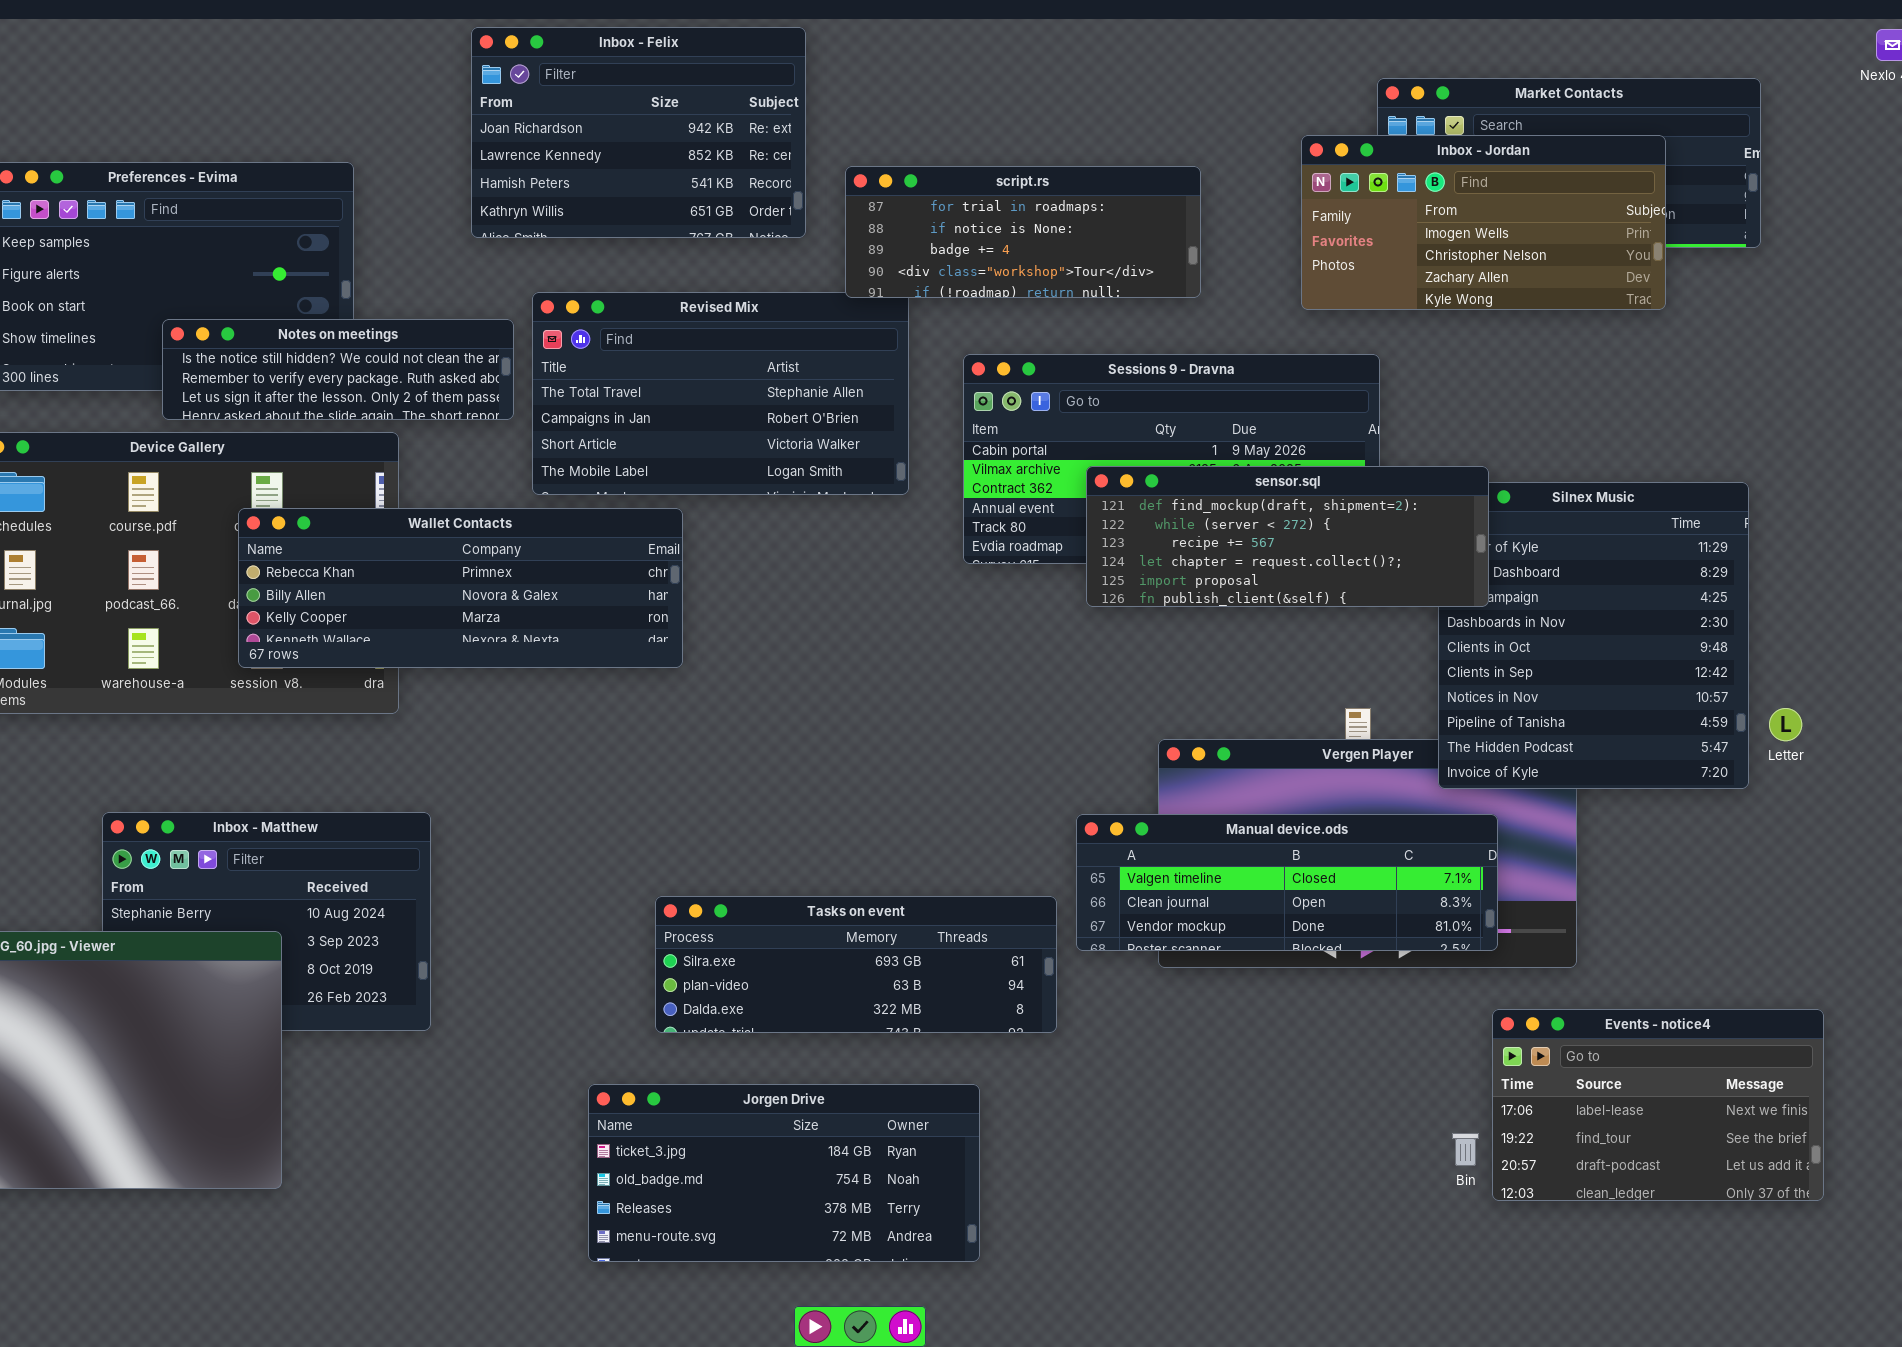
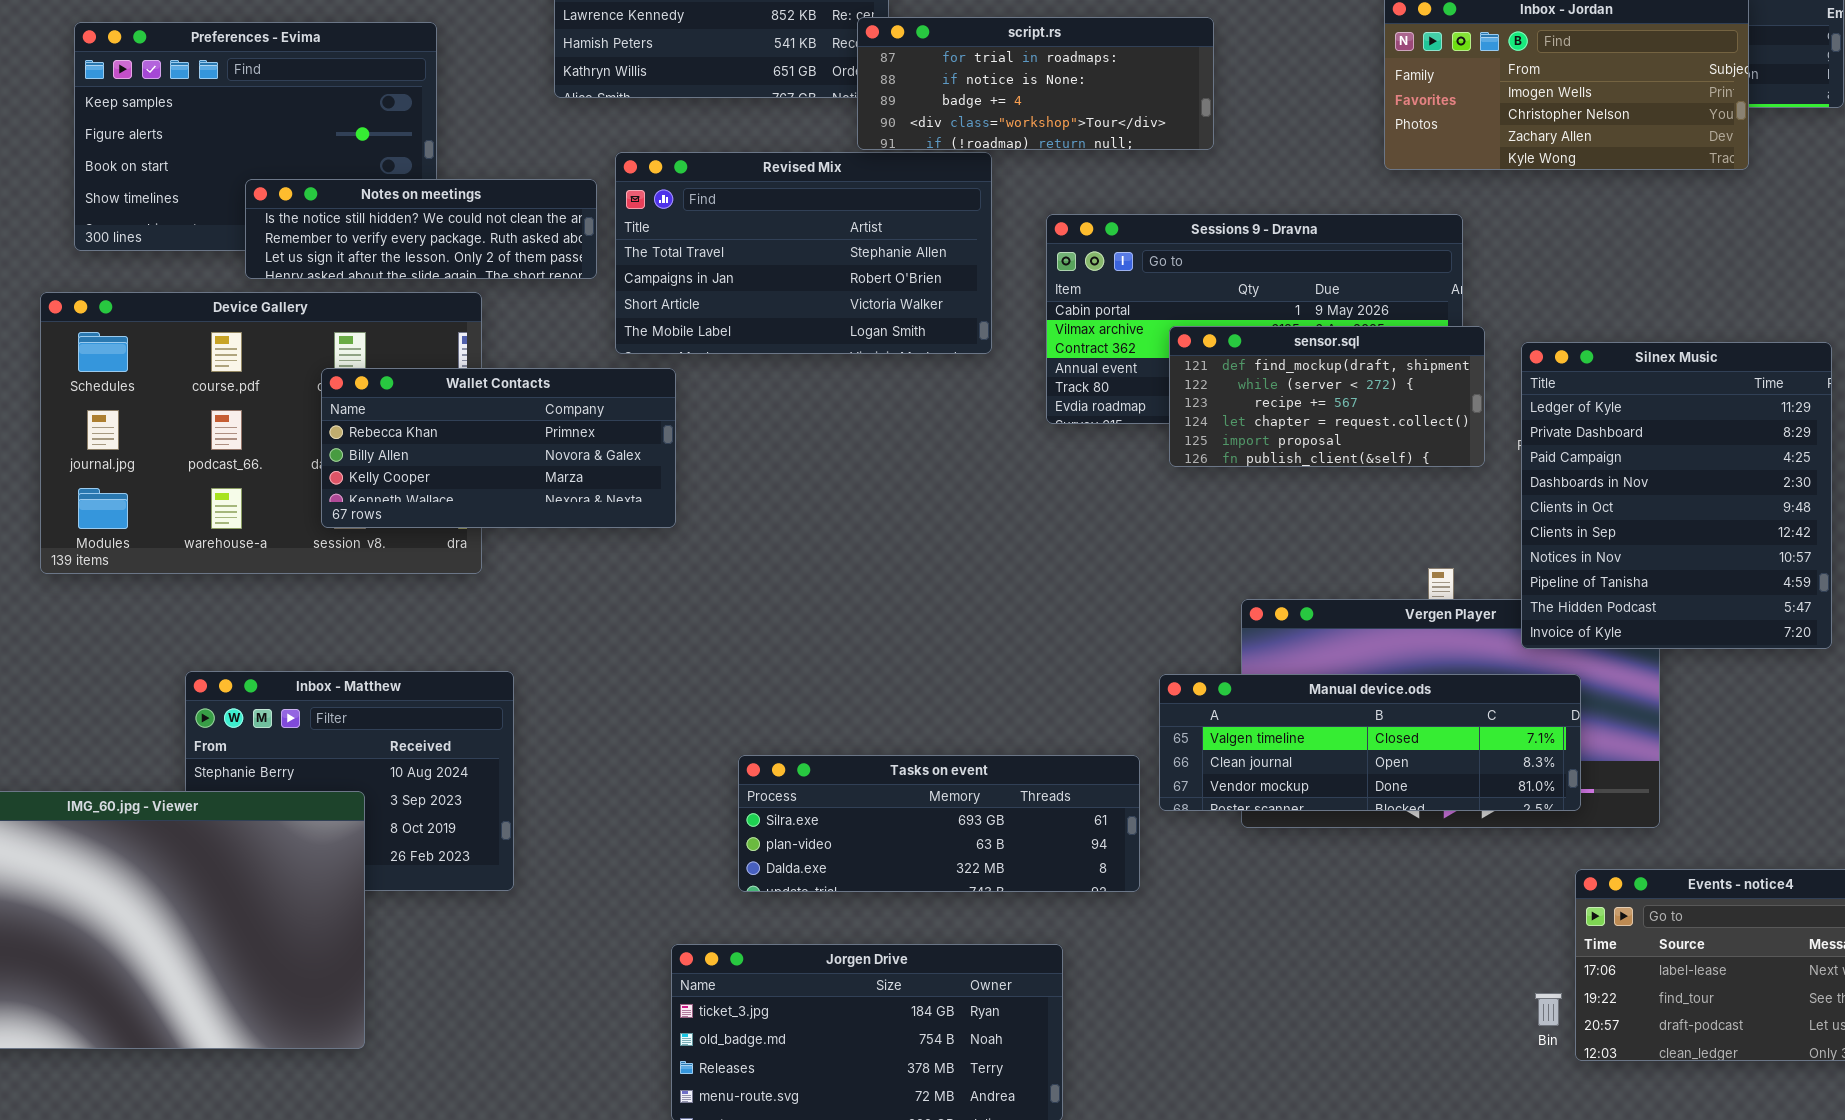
script.rs: [845,166,1201,298] -> [857,17,1214,150], moved
sensor.sql: [1086,466,1489,607] -> [1169,326,1485,467], resized
Wallet Contacts: [238,508,683,668] -> [321,368,676,528], resized

